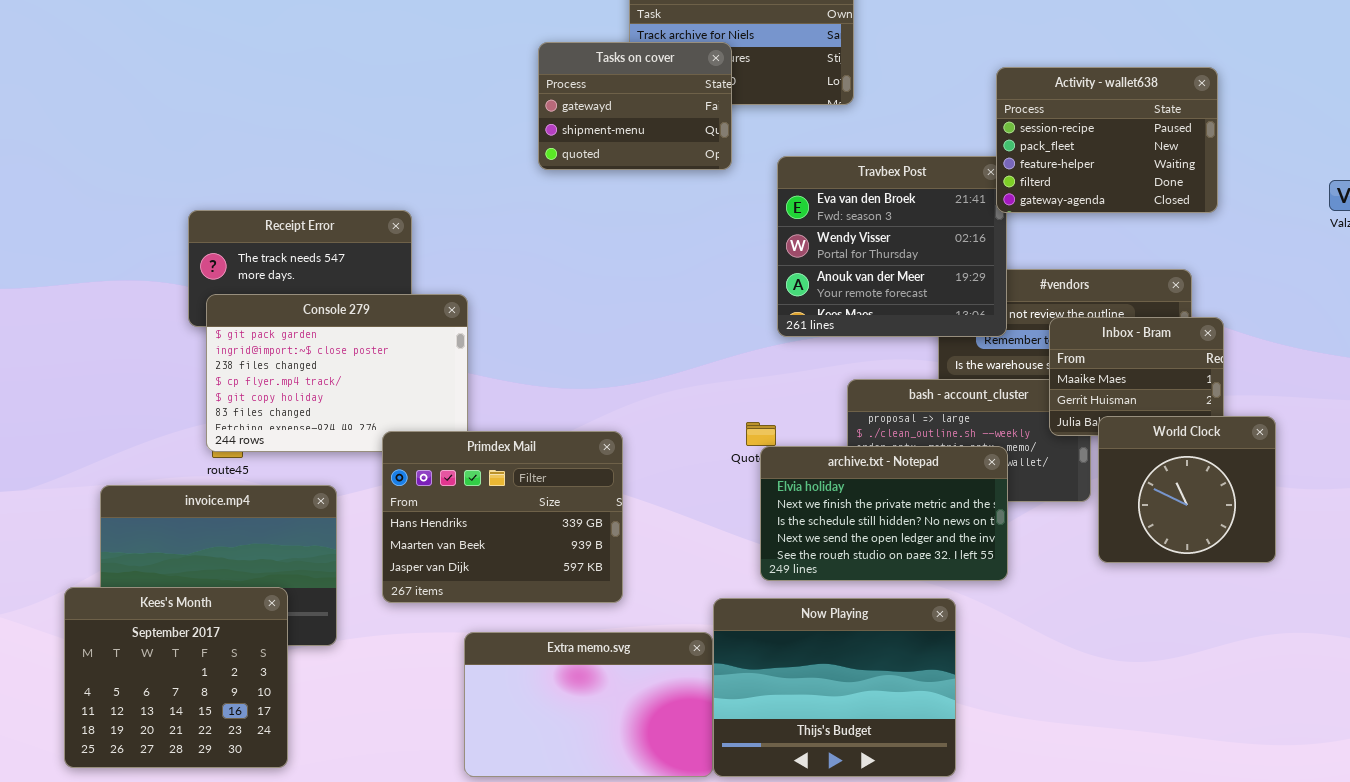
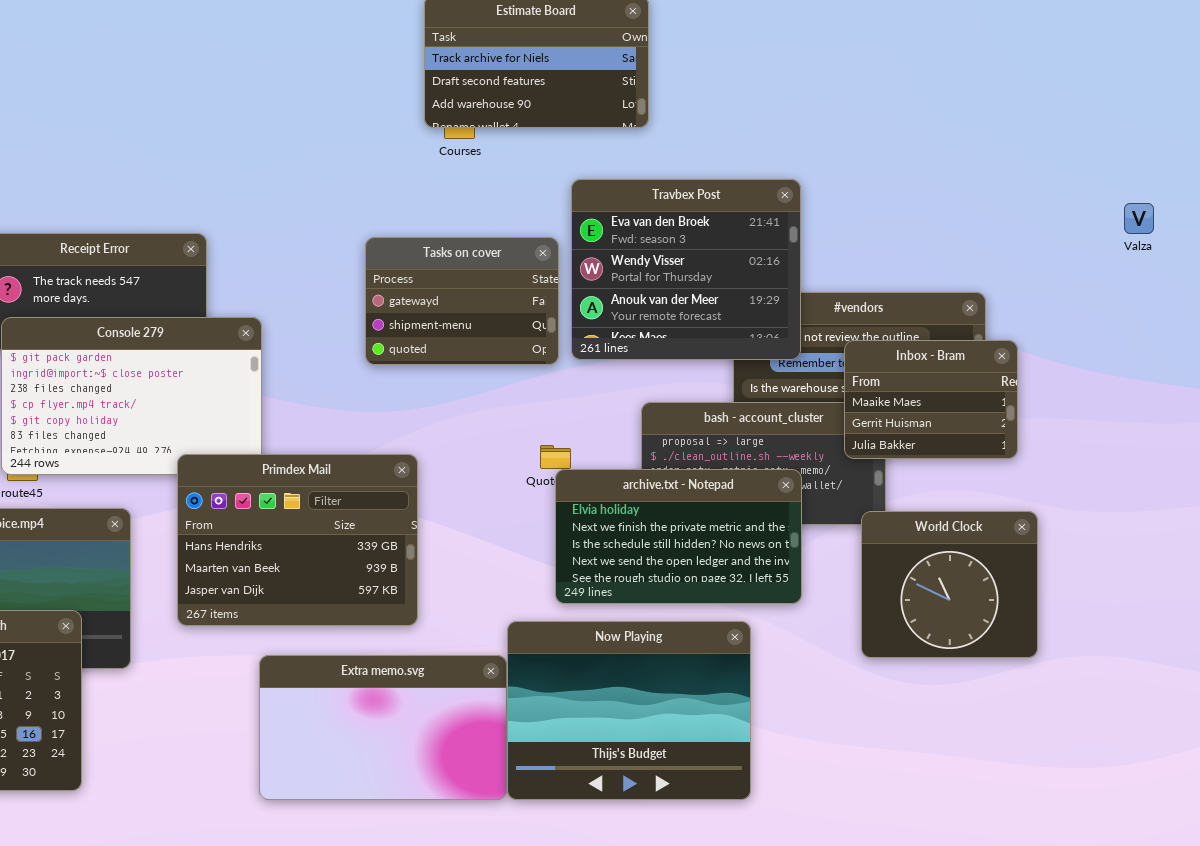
Tasks on cover: [538,42,732,170] -> [365,237,559,365], moved
Activity - wallet638: [996,67,1218,213] -> none, closed
World Clock: [1098,416,1276,563] -> [861,511,1038,658], moved

